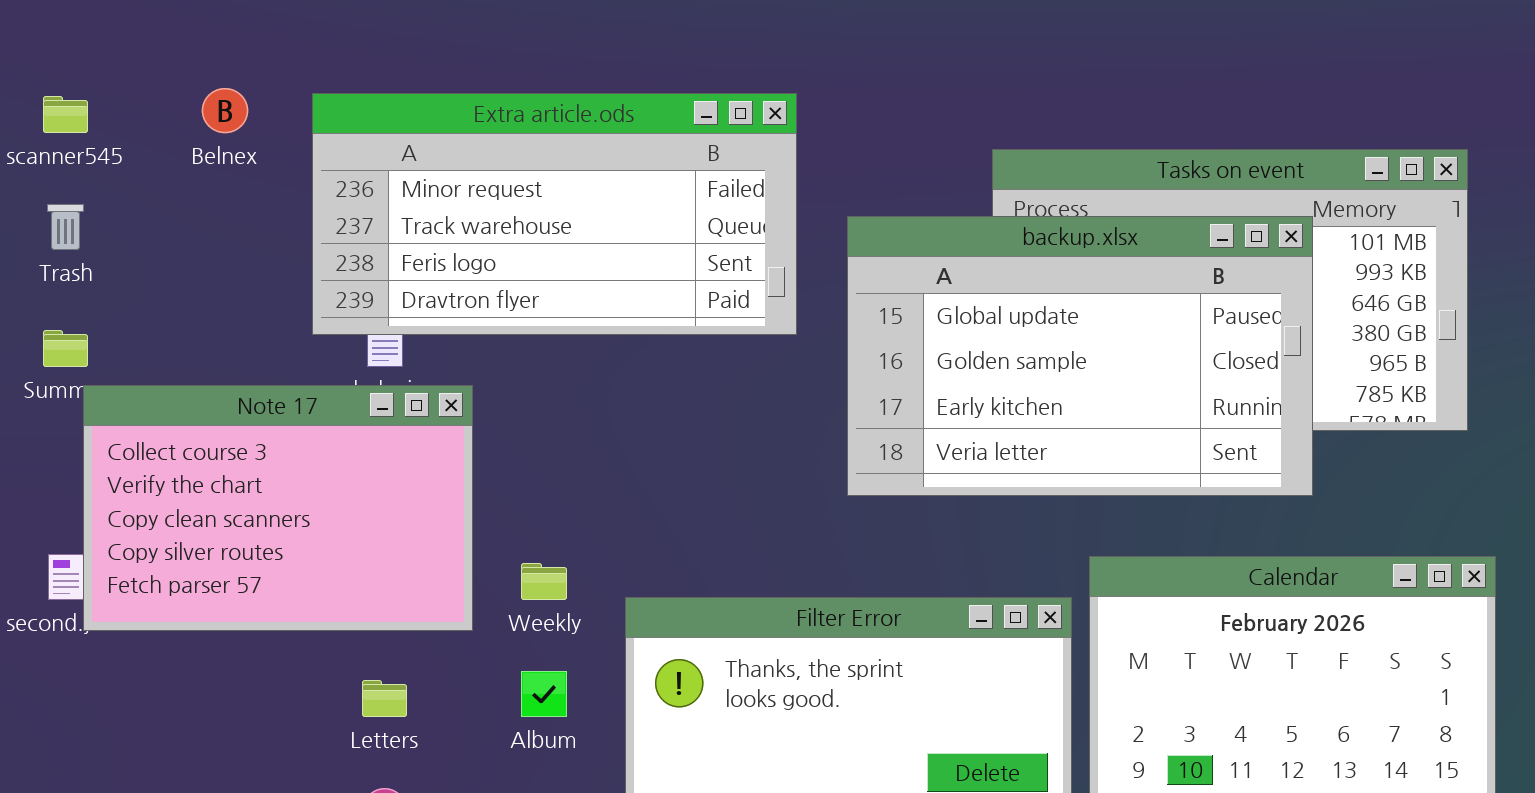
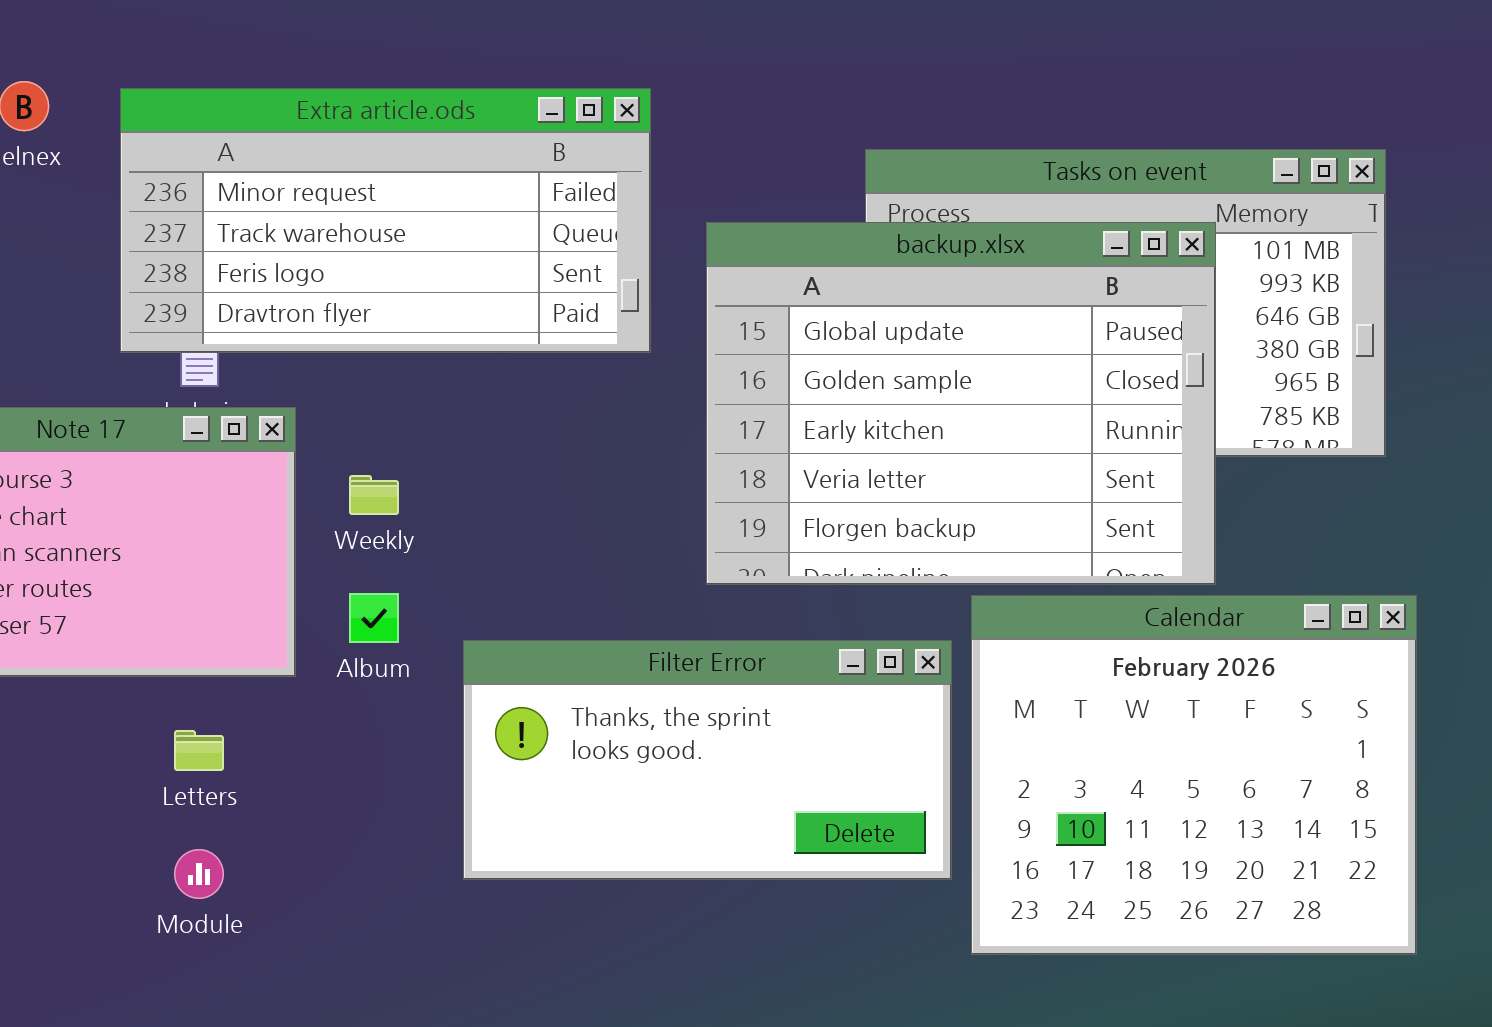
backup.xlsx: [847,216,1313,496] -> [706,222,1216,585], resized
Weekly: [521,563,567,600] -> [349,475,399,515], moved
Album: [521,671,567,717] -> [349,593,399,643], moved

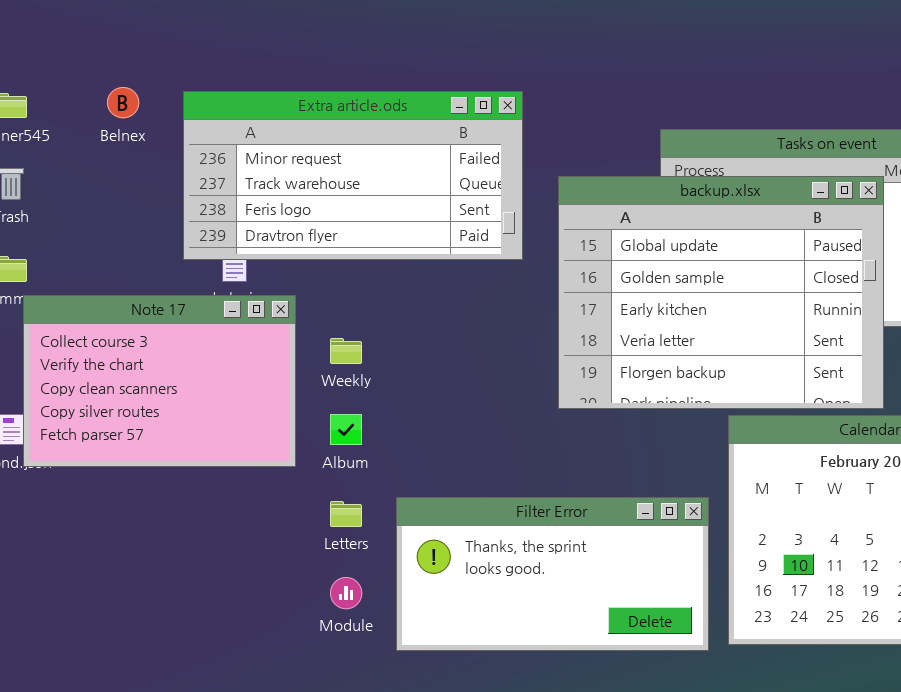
Filter Error: [463,640,952,880] -> [396,497,709,651], moved
Letters: [174,730,224,771] -> [330,501,362,527], moved
Module: [174,849,224,899] -> [330,577,362,609], moved

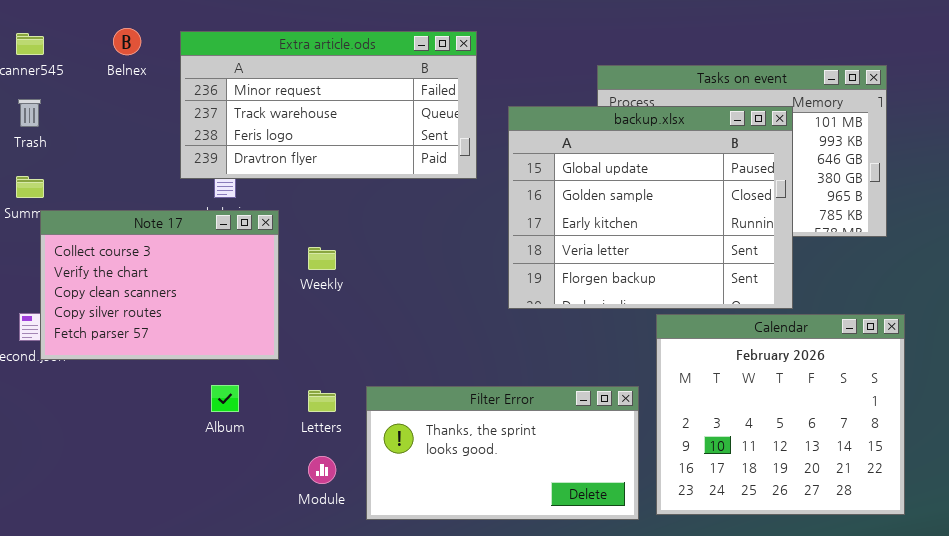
Album: [330,414,362,445] -> [211,385,239,412], moved

